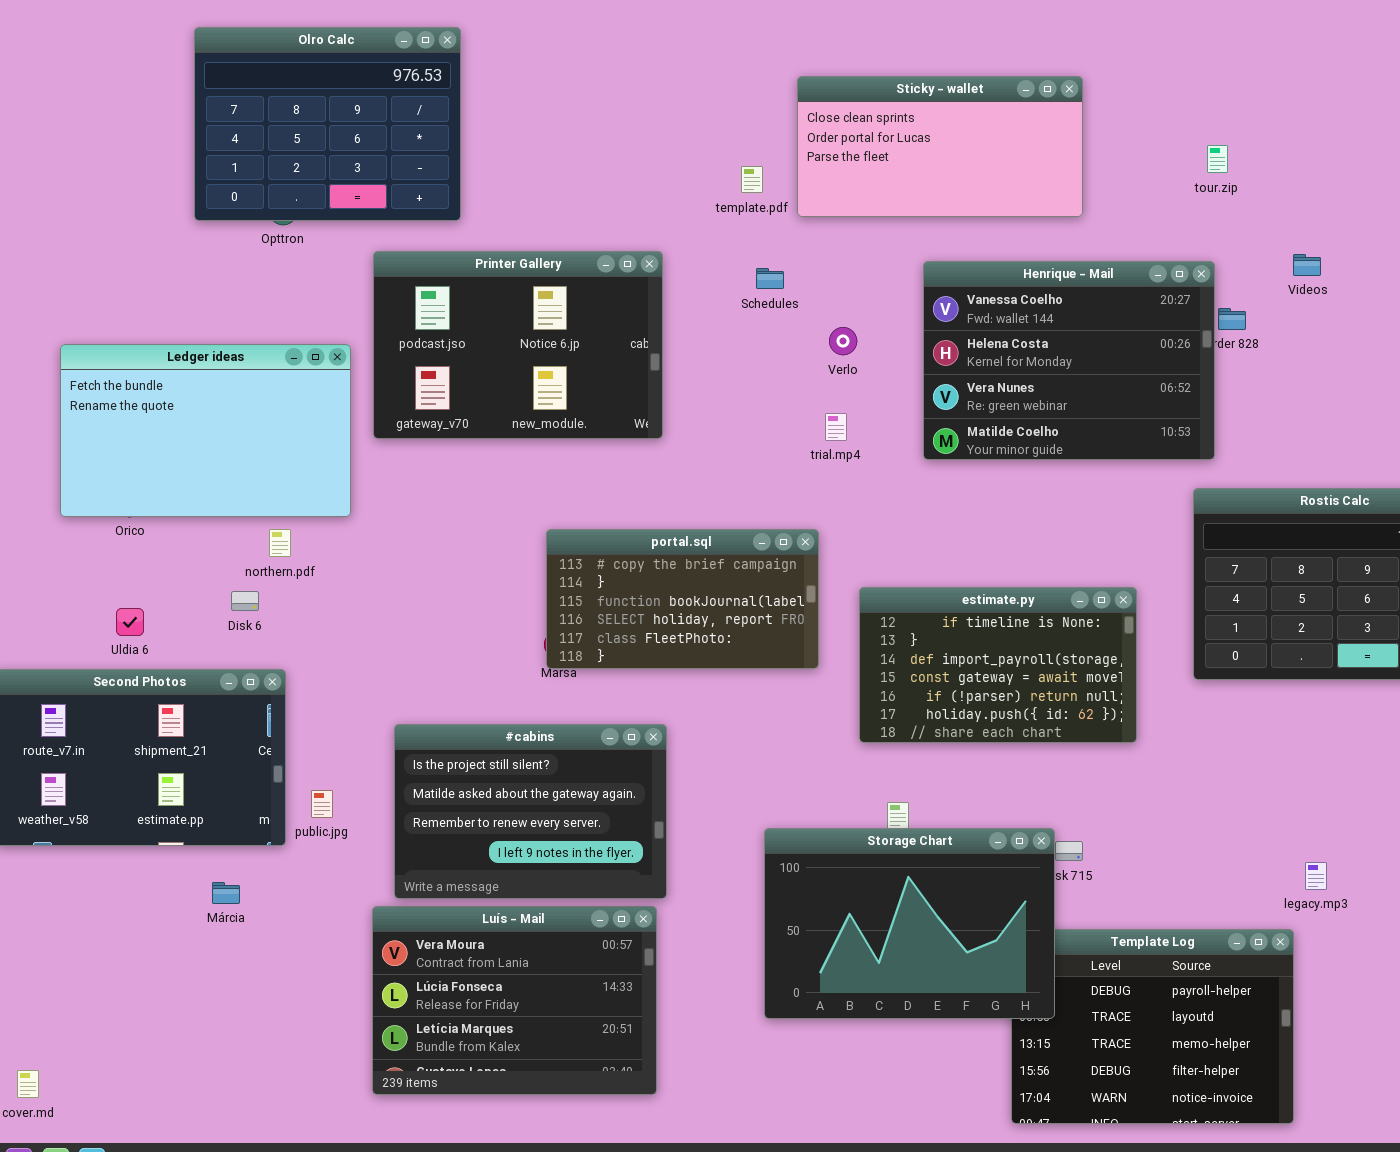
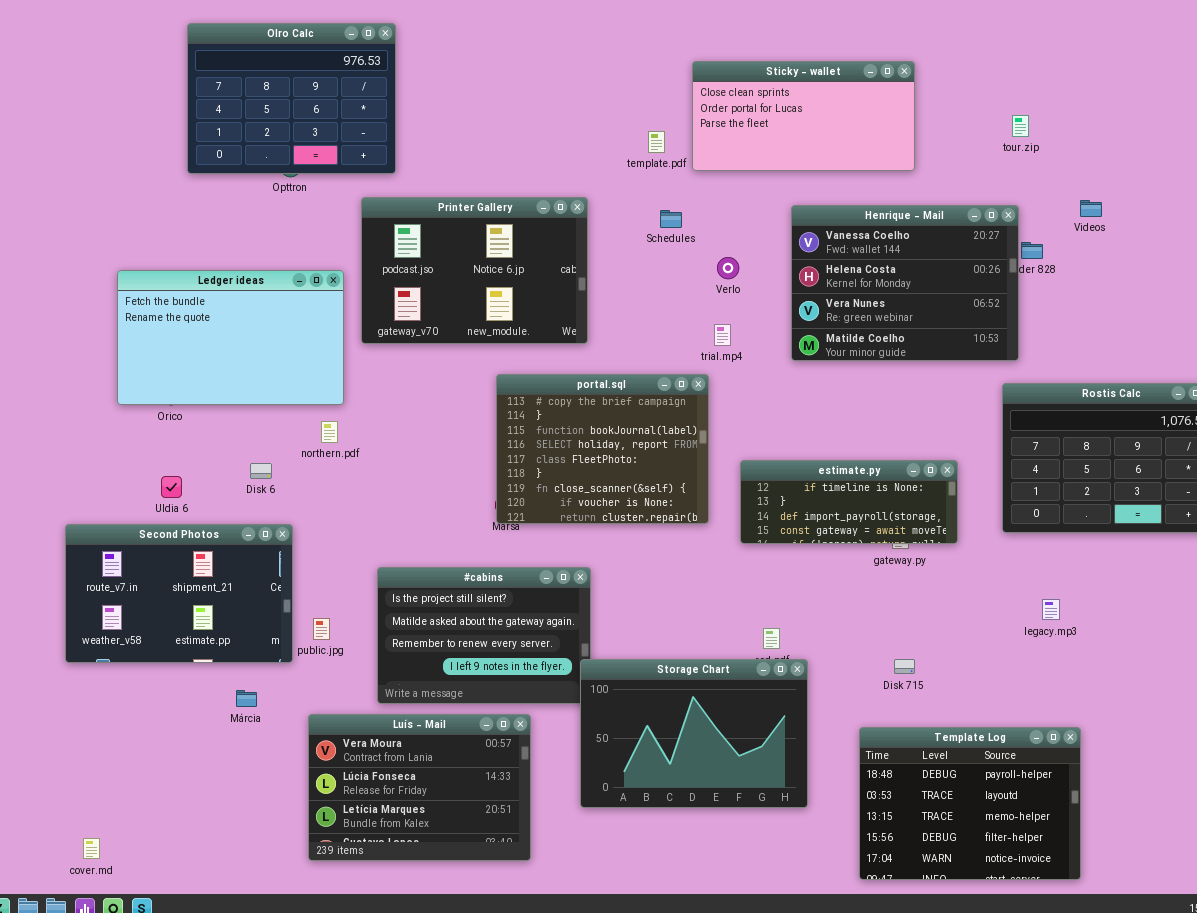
Olro Calc: [194,27,461,221] -> [187,23,396,174], moved
portal.sql: [546,529,819,669] -> [496,374,709,524], resized
northern.pdf: [269,529,291,557] -> [321,421,338,443], moved
estimate.py: [859,587,1137,743] -> [740,460,958,544], resized
Storage Chart: [764,828,1055,1019] -> [580,659,808,808], moved
legacy.mp3: [1305,862,1327,890] -> [1042,599,1060,620], moved
Luís - Mail: [372,906,657,1095] -> [308,714,531,861], moved

